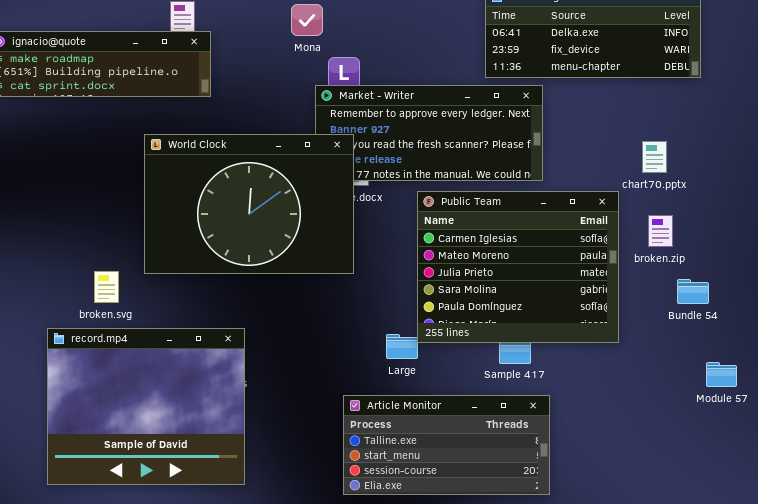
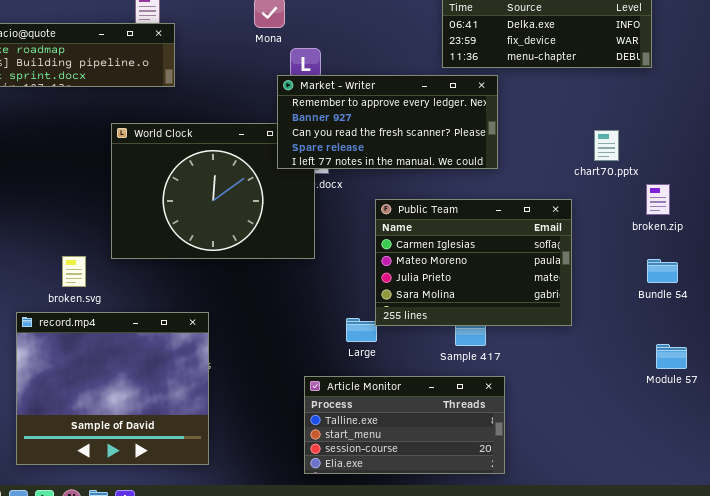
Market - Writer: [315,85,543,181] -> [277,75,498,169], raised
Public Team: [417,191,619,343] -> [375,199,572,326], resized
broken.zip: [648,215,673,247] -> [646,184,670,215], moved
Bundle 54: [677,279,709,304] -> [647,259,678,283], moved

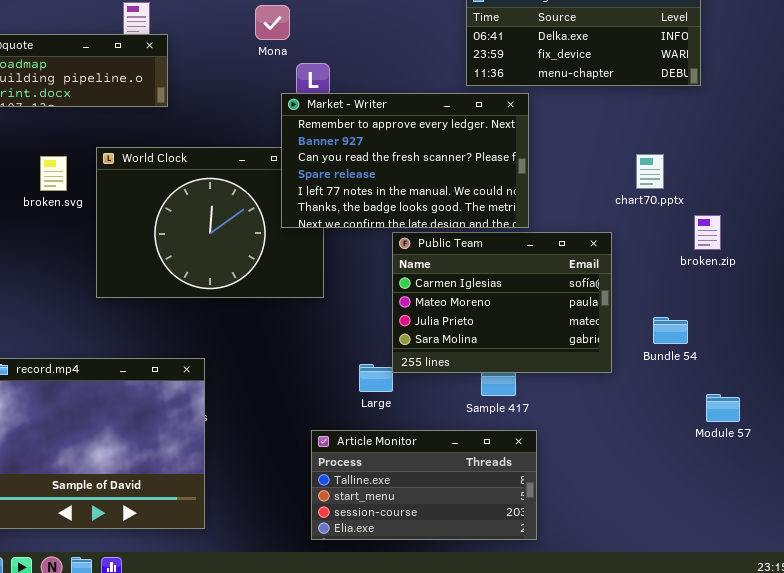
Market - Writer: [277,75,498,169] -> [281,93,529,228], resized
broken.svg: [62,256,86,287] -> [40,156,67,191], moved
Bundle 54: [647,259,678,283] -> [653,317,688,344], moved

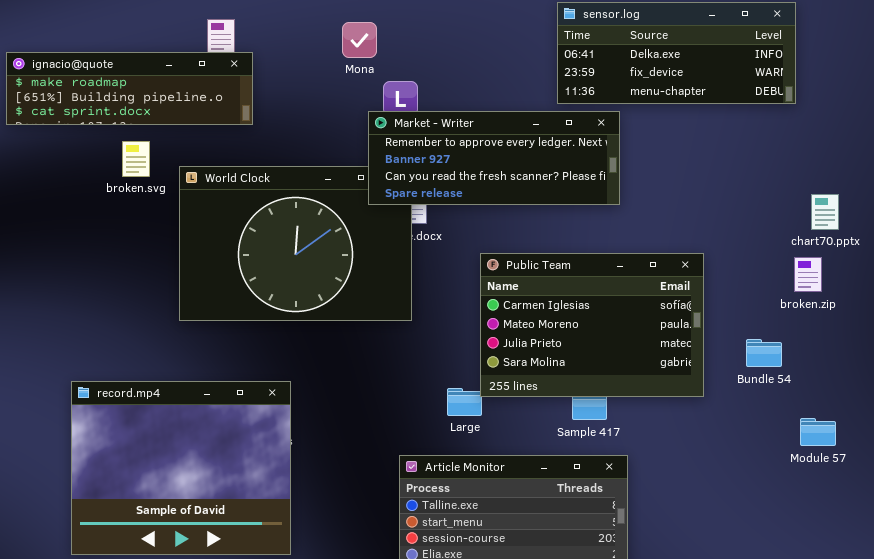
Market - Writer: [281,93,529,228] -> [368,111,620,205], resized
chart70.pptx: [636,154,664,189] -> [811,194,839,230], moved
broken.svg: [40,156,67,191] -> [122,141,150,177], moved
broken.zip: [694,215,721,250] -> [794,257,822,292], moved

